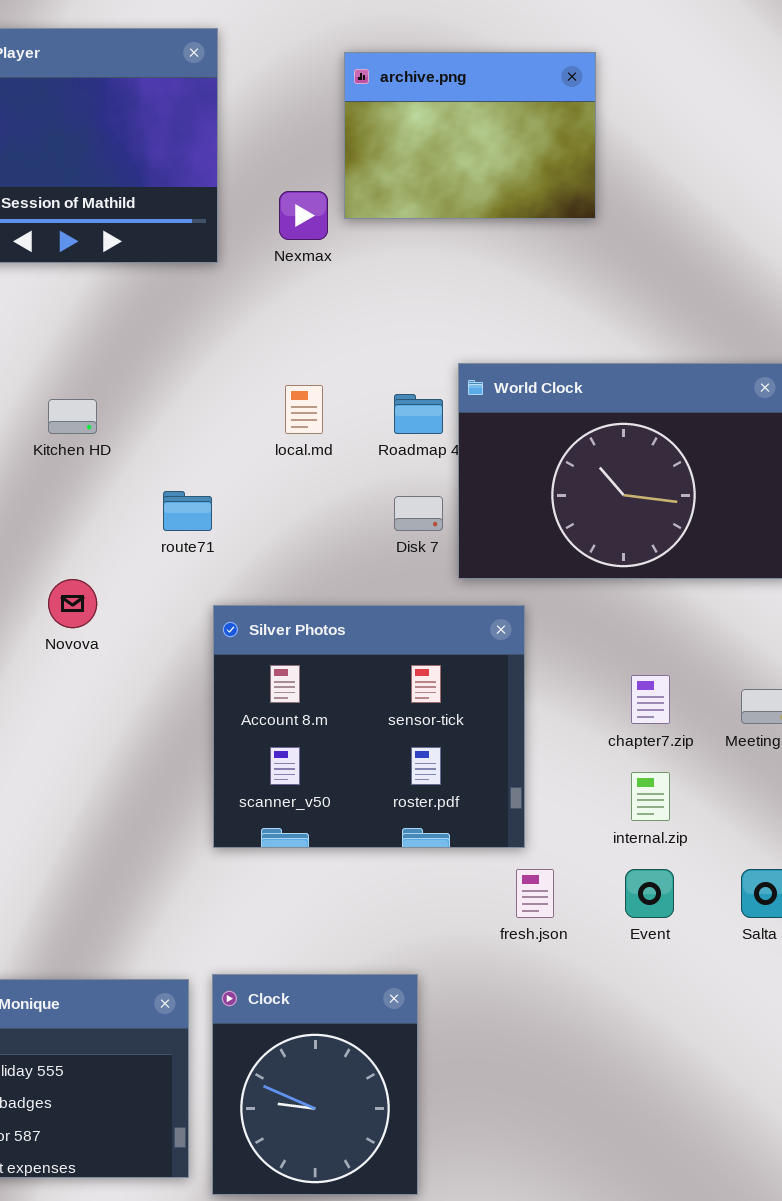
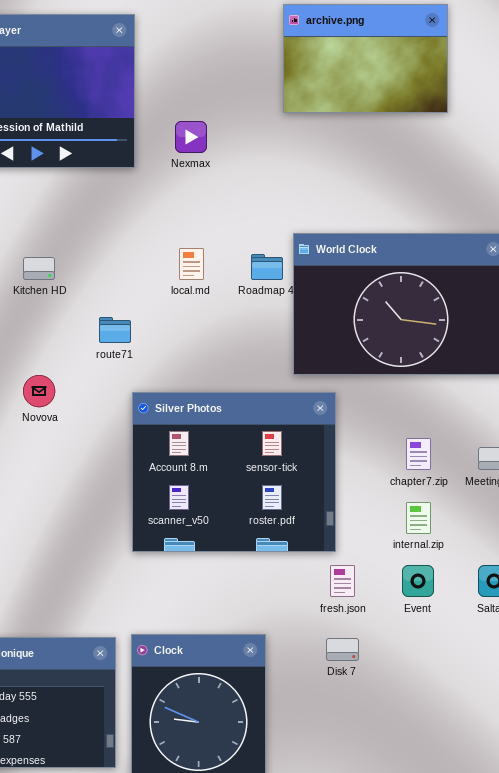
archive.png: [344,52,596,219] -> [283,4,448,113], moved
Disk 7: [394,496,443,531] -> [326,638,359,661], moved

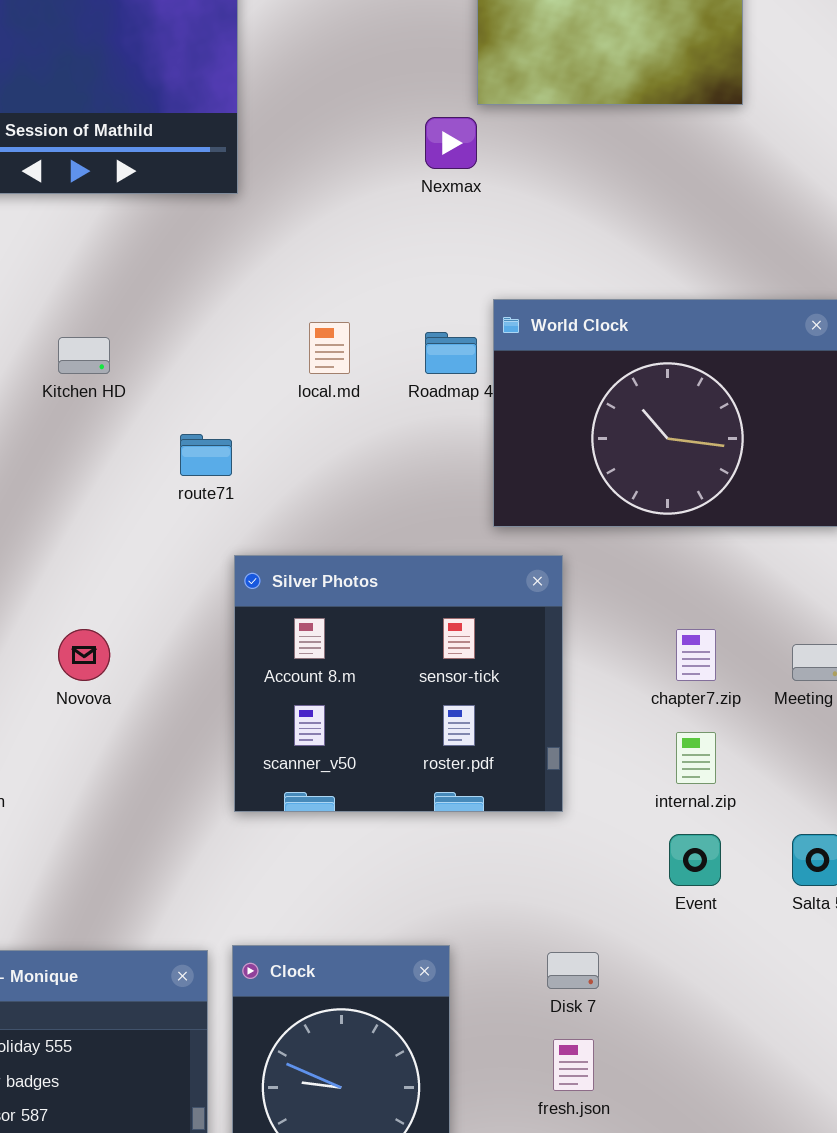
Nexmax: [175,121,207,153] -> [425,117,477,169], moved
Novova: [23,375,55,407] -> [58,629,110,681], moved
fresh.json: [330,565,355,597] -> [553,1039,594,1091], moved

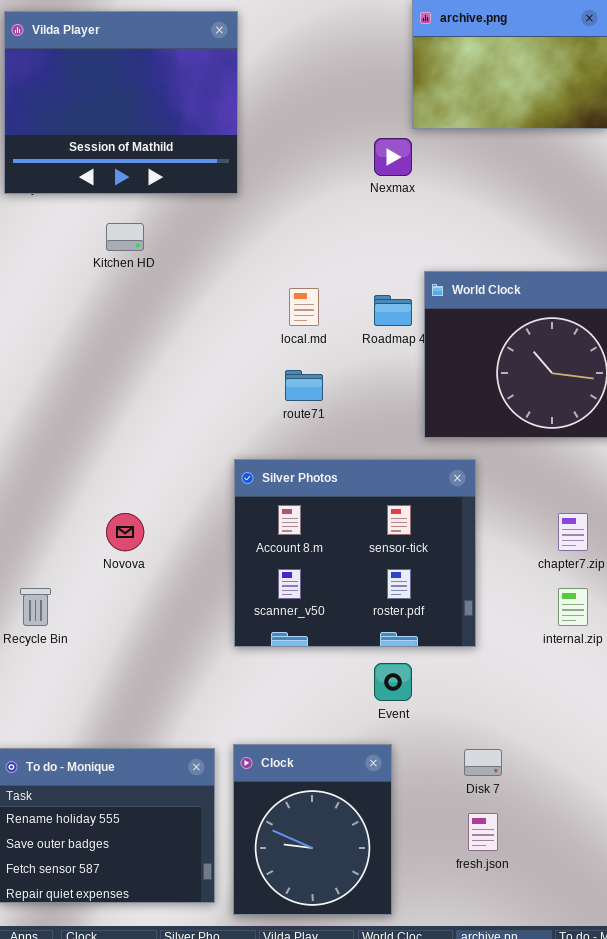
Kitchen HD: [58,337,110,374] -> [106,223,144,251], moved
route71: [180,434,232,476] -> [285,370,323,401], moved
Event: [669,834,721,886] -> [374,663,412,701], moved

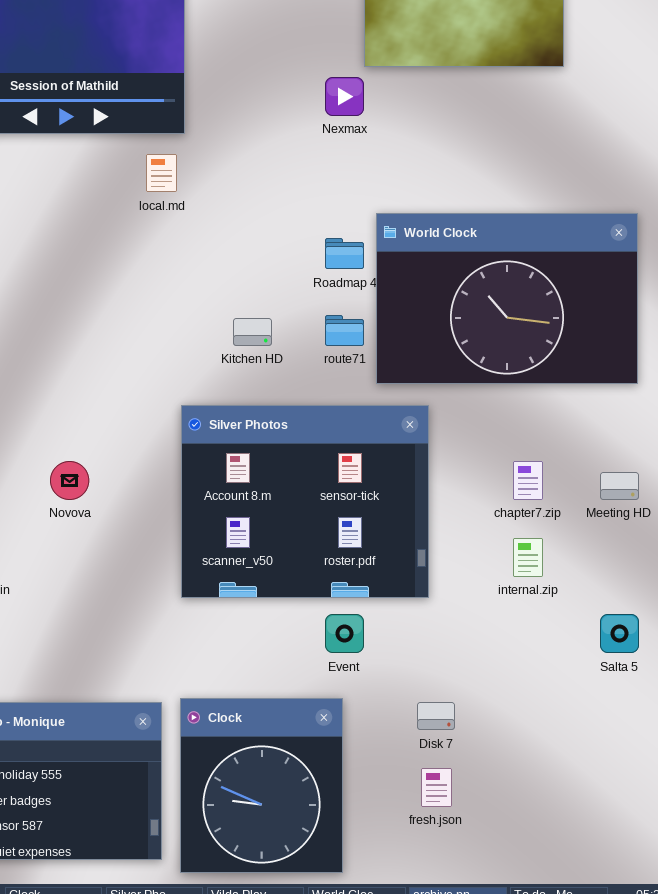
Kitchen HD: [106,223,144,251] -> [233,318,272,346], moved
local.md: [289,288,319,326] -> [146,154,177,192], moved
route71: [285,370,323,401] -> [325,315,364,346], moved

